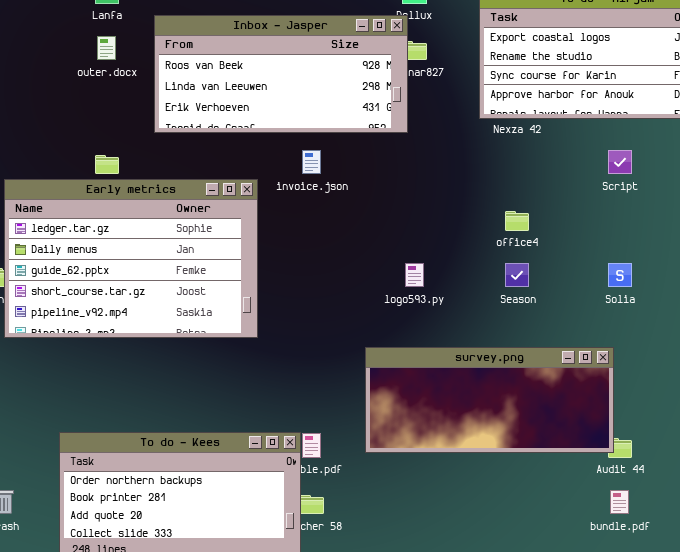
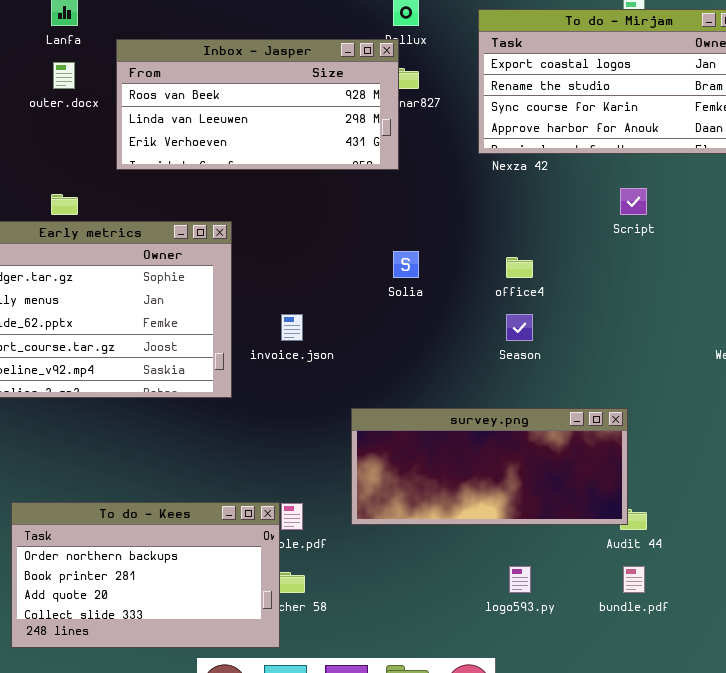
invoice.json: [302,150,321,174] -> [281,314,303,341], moved
logo593.py: [405,263,424,287] -> [509,566,531,593], moved
Solia: [608,263,632,287] -> [393,251,419,278], moved

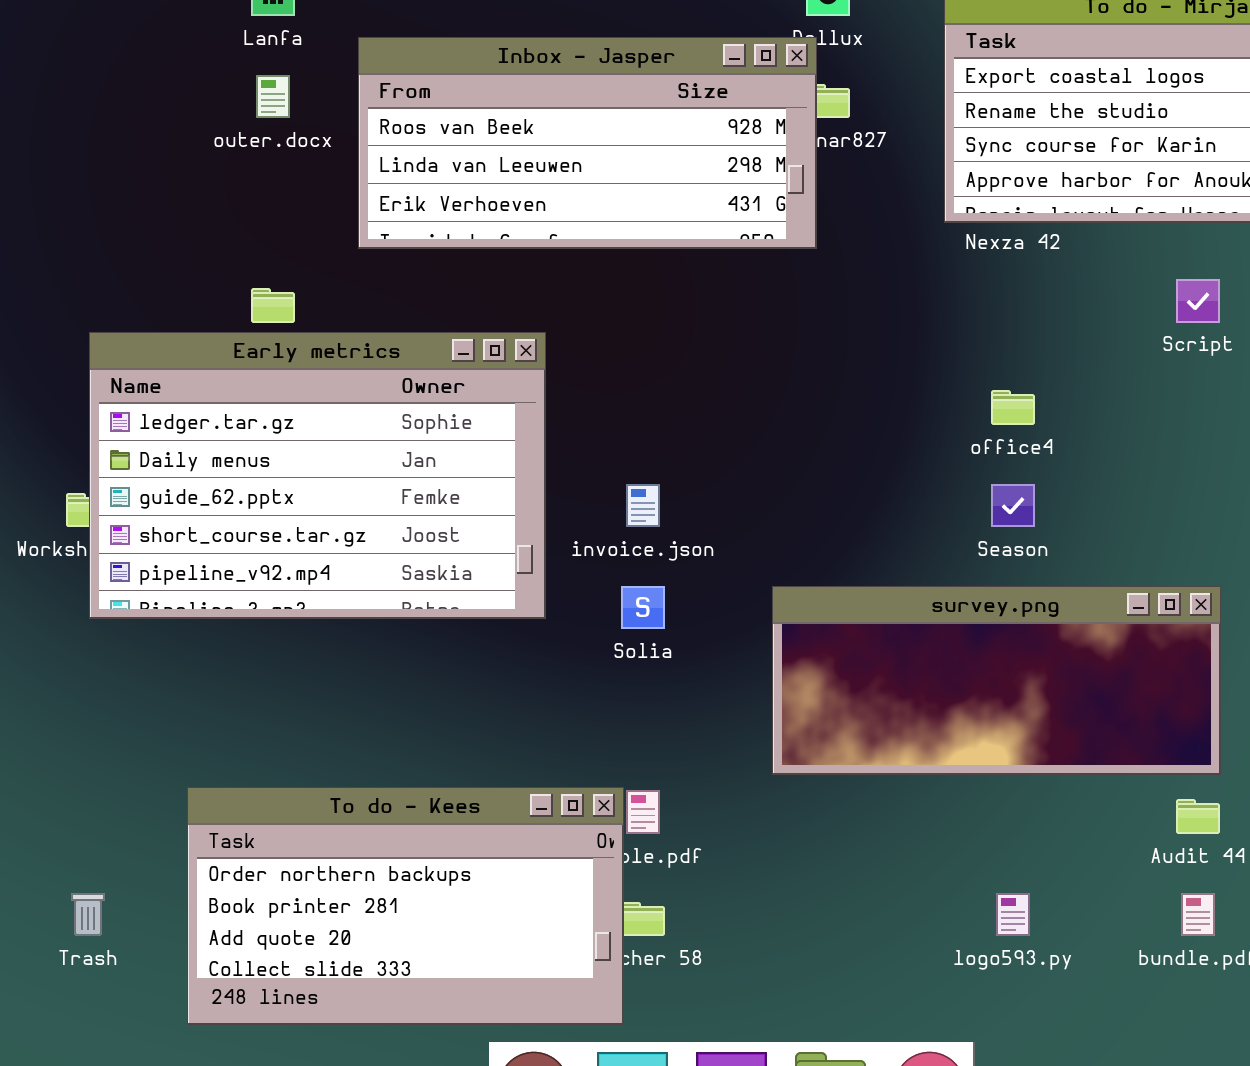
Solia: [393,251,419,278] -> [621,586,665,629], moved
survey.png: [351,408,628,525] -> [772,586,1221,775], moved

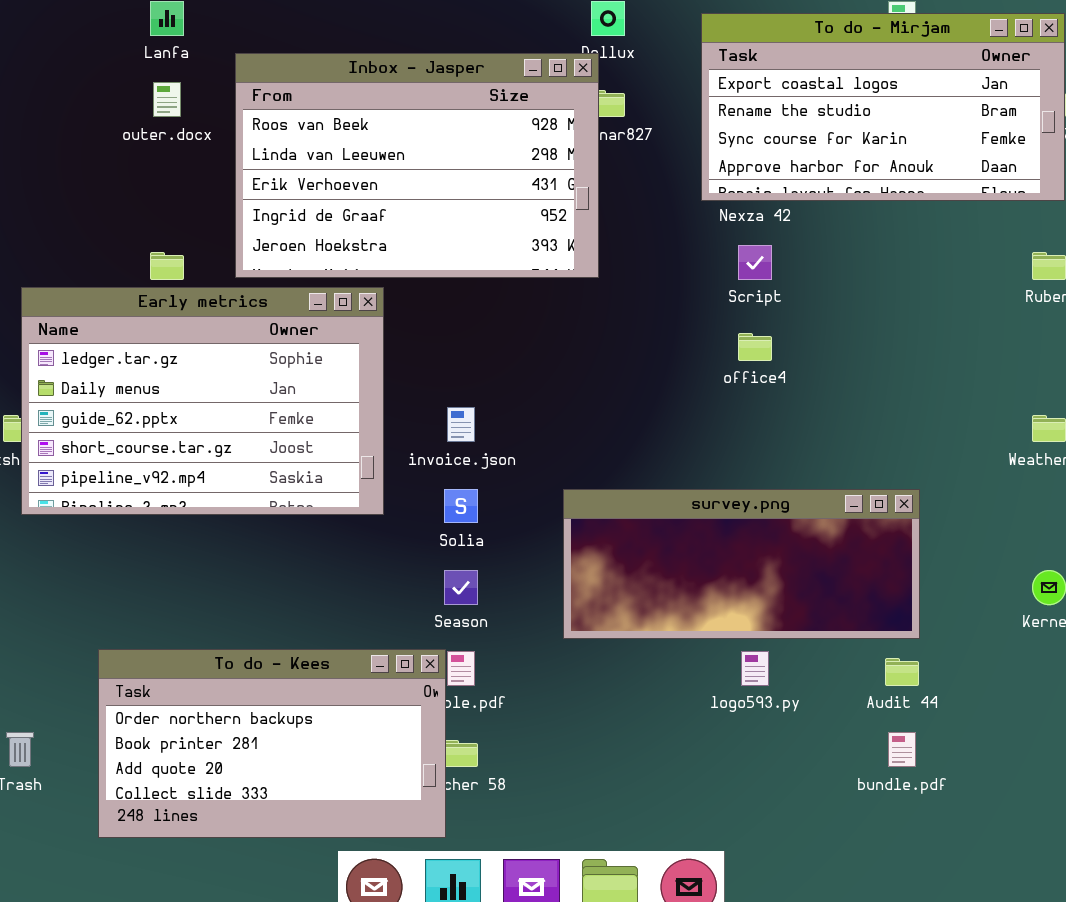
Inbox - Jasper: [358,37,817,249] -> [235,53,599,278], resized
Script: [1176,279,1220,323] -> [738,245,772,280], moved
Season: [991,484,1035,527] -> [444,570,478,605], moved
logo593.py: [996,893,1030,936] -> [741,651,769,686], moved

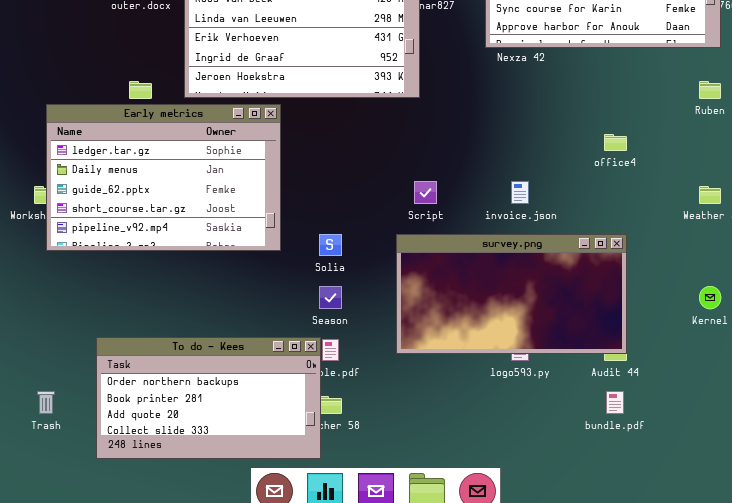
Script: [738,245,772,280] -> [414,181,437,204], moved
office4: [738,333,772,361] -> [604,134,627,151], moved
invoice.json: [447,407,475,442] -> [511,181,529,204], moved
survey.png: [563,489,920,639] -> [396,234,627,354], resized

